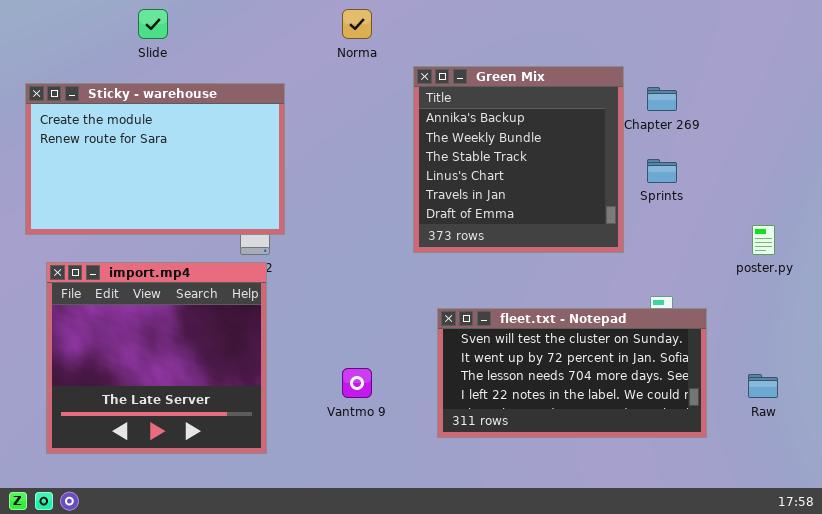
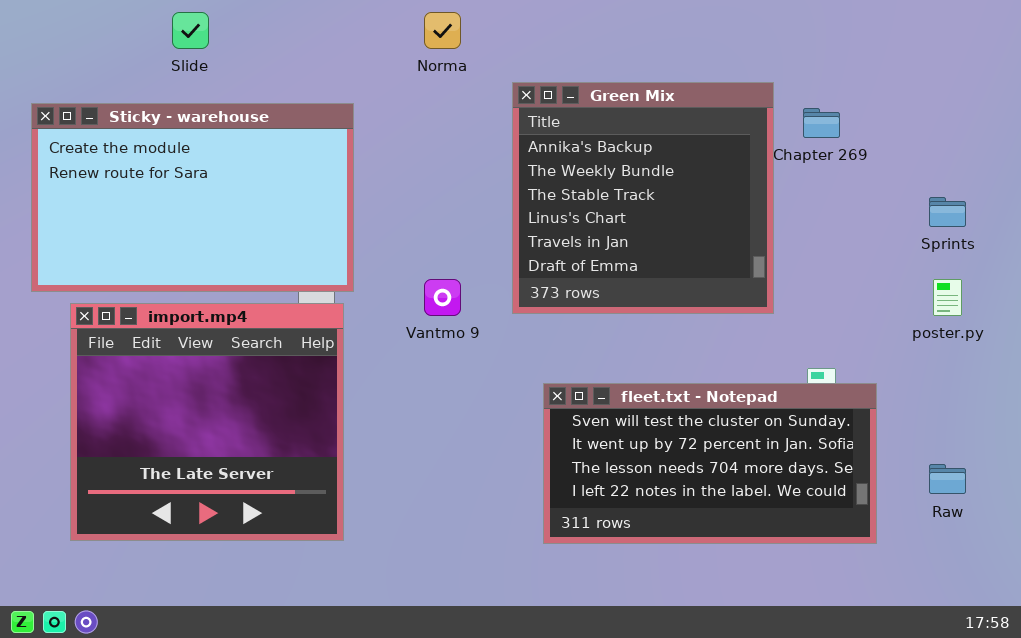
Sprints: [647,159,677,183] -> [929,197,966,227], moved
import.mp4: [46,262,267,454] -> [70,303,344,541], moved
Vantmo 9: [342,368,372,398] -> [424,279,461,316], moved

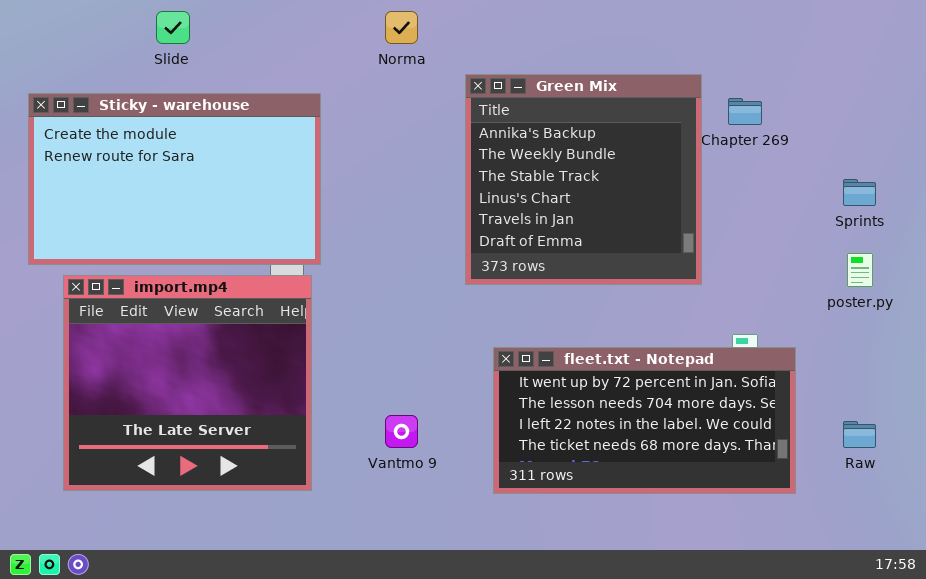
Vantmo 9: [424,279,461,316] -> [385,415,418,448], moved
fleet.txt - Notepad: [543,383,877,544] -> [493,347,796,494], scrolled down 1 row

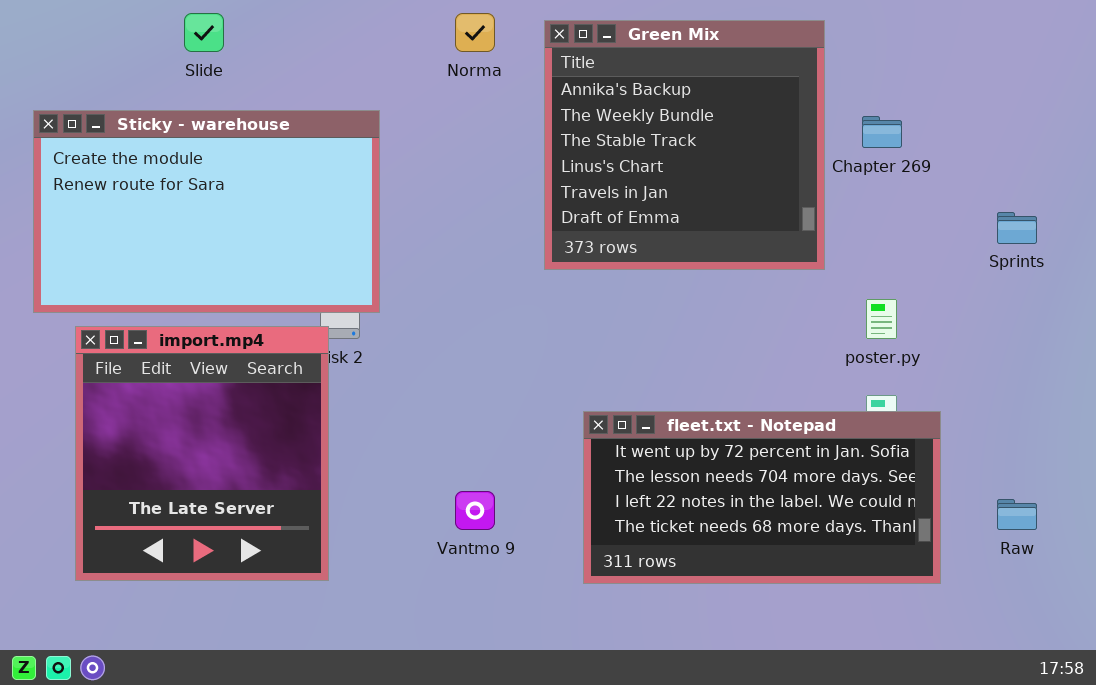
Green Mix: [465,74,702,285] -> [544,20,825,270], moved
poster.py: [847,253,873,287] -> [866,299,897,339], moved
import.mp4: [63,275,312,491] -> [75,326,329,581], resized

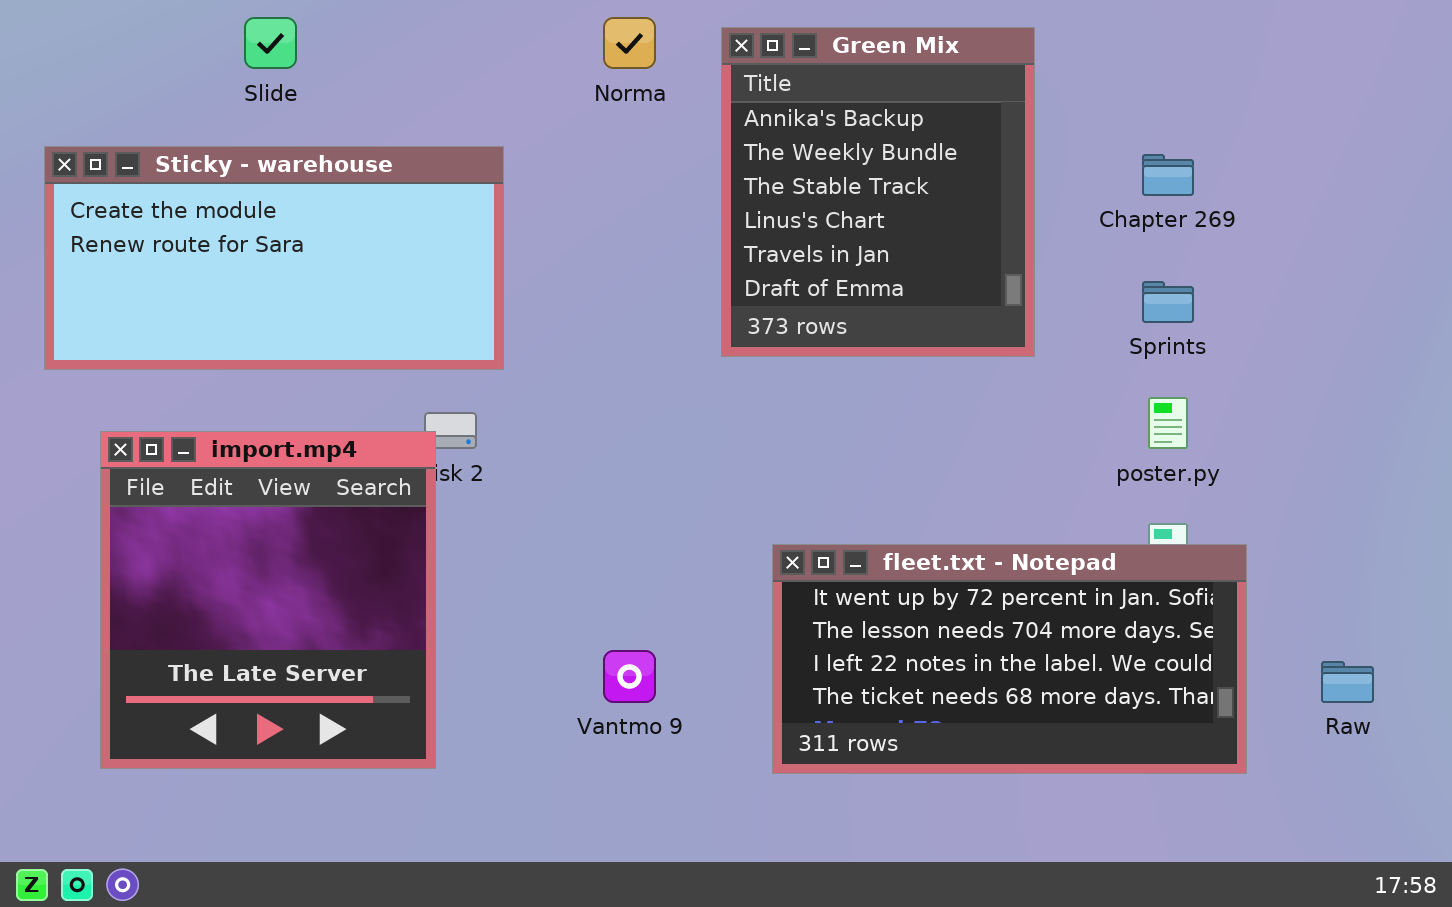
Green Mix: [544,20,825,270] -> [721,27,1035,357], resized
Sticky - warehouse: [33,110,380,313] -> [44,146,504,370], resized
Sprints: [997,212,1037,244] -> [1142,281,1194,323], moved

